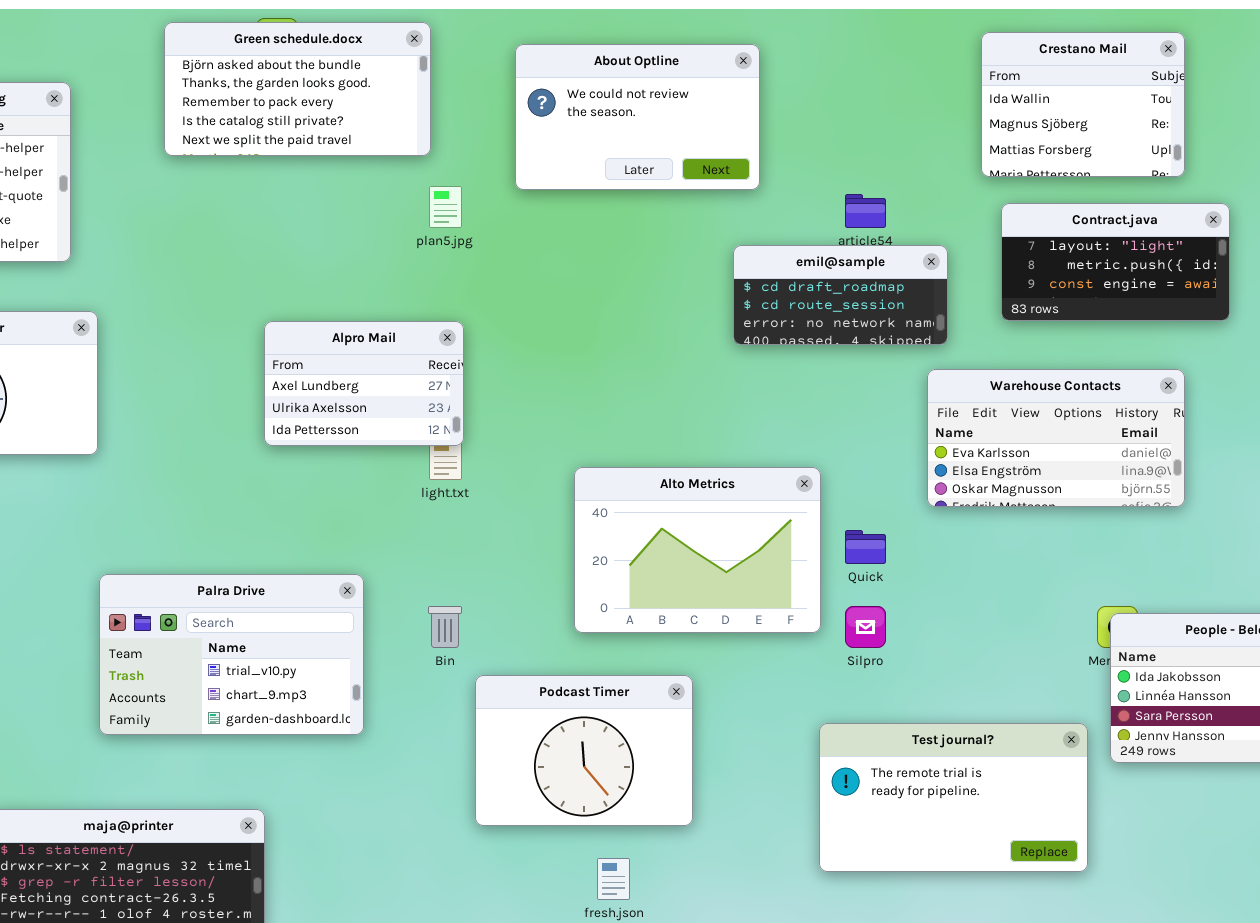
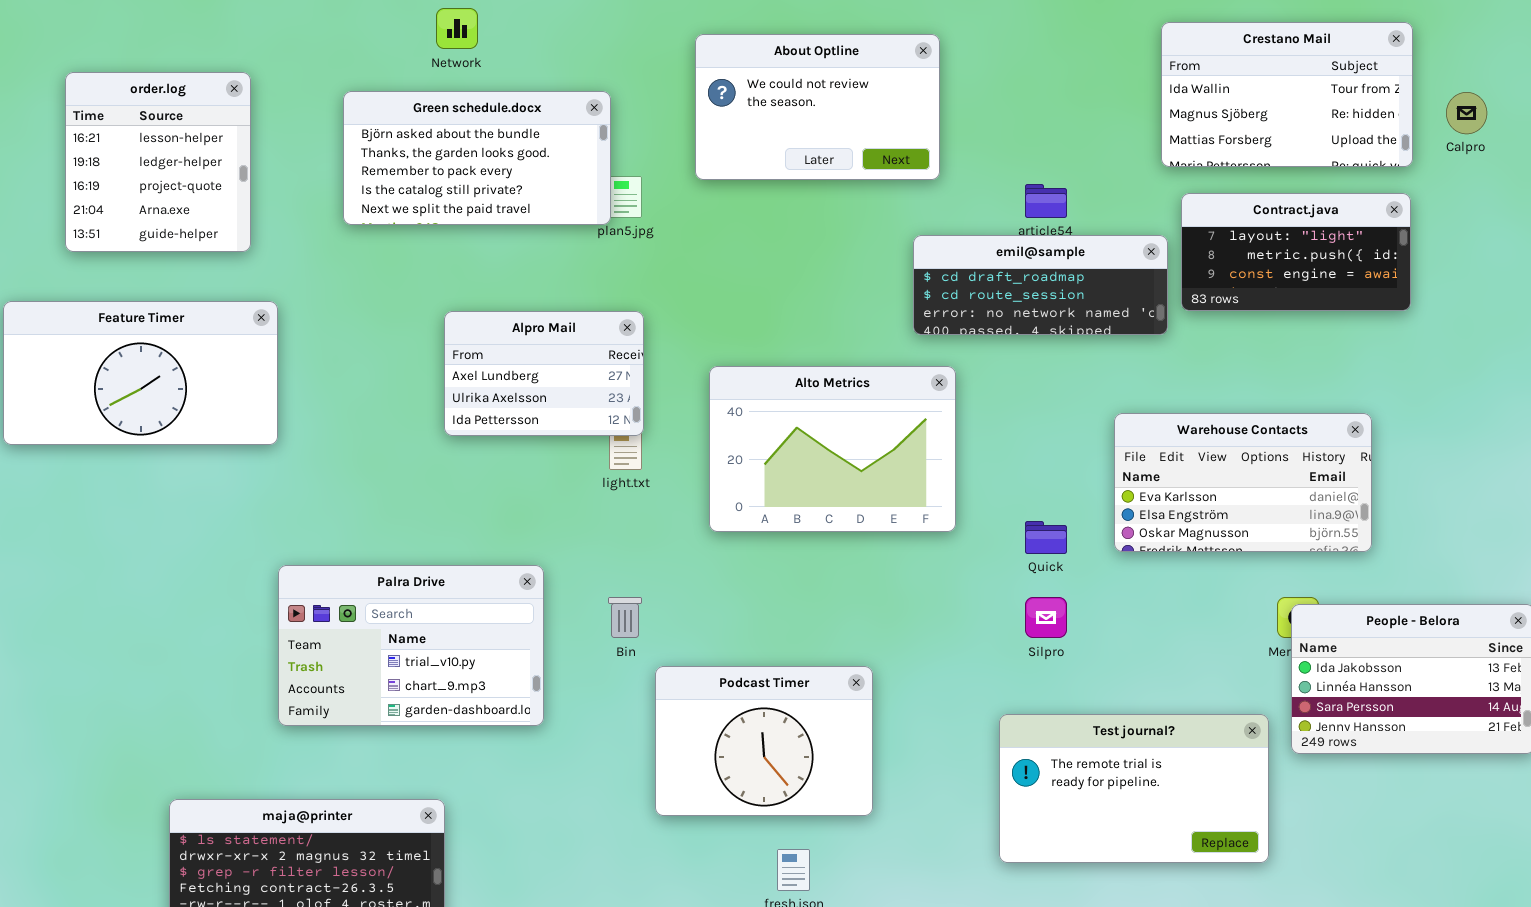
Green schedule.docx: [164,22,431,156] -> [343,91,611,225], moved
Crestano Mail: [981,32,1185,177] -> [1161,22,1413,167], resized
emil@sample: [733,245,948,345] -> [913,235,1168,335], resized
Warehouse Contacts: [927,369,1185,507] -> [1114,413,1372,552], moved
Alto Metrics: [574,467,821,633] -> [709,366,956,532], moved

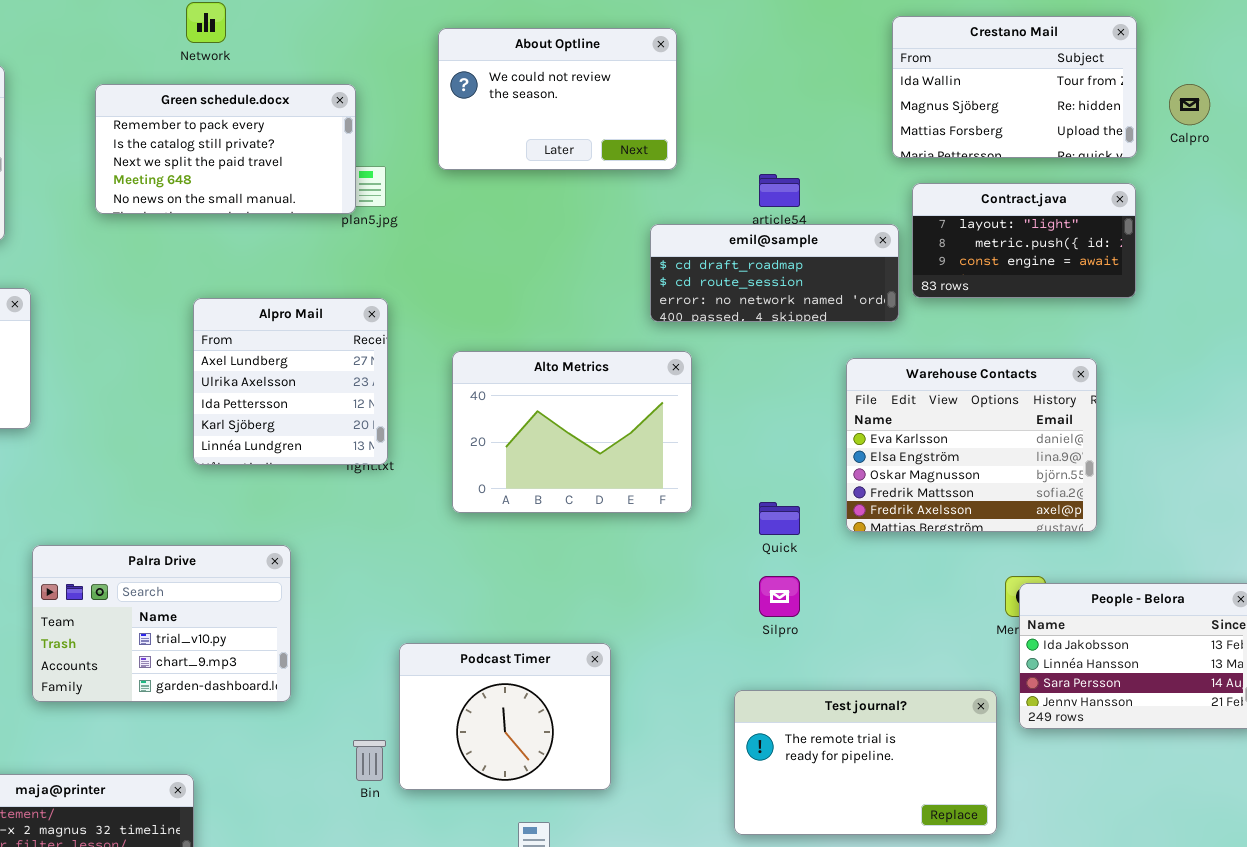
Green schedule.docx: [343,91,611,225] -> [95,84,356,214], scrolled down 2 rows
Alpro Mail: [444,311,644,436] -> [193,298,388,465], resized
Warehouse Contacts: [1114,413,1372,552] -> [846,358,1097,532], resized
Bin: [608,597,642,638] -> [353,740,386,781], moved

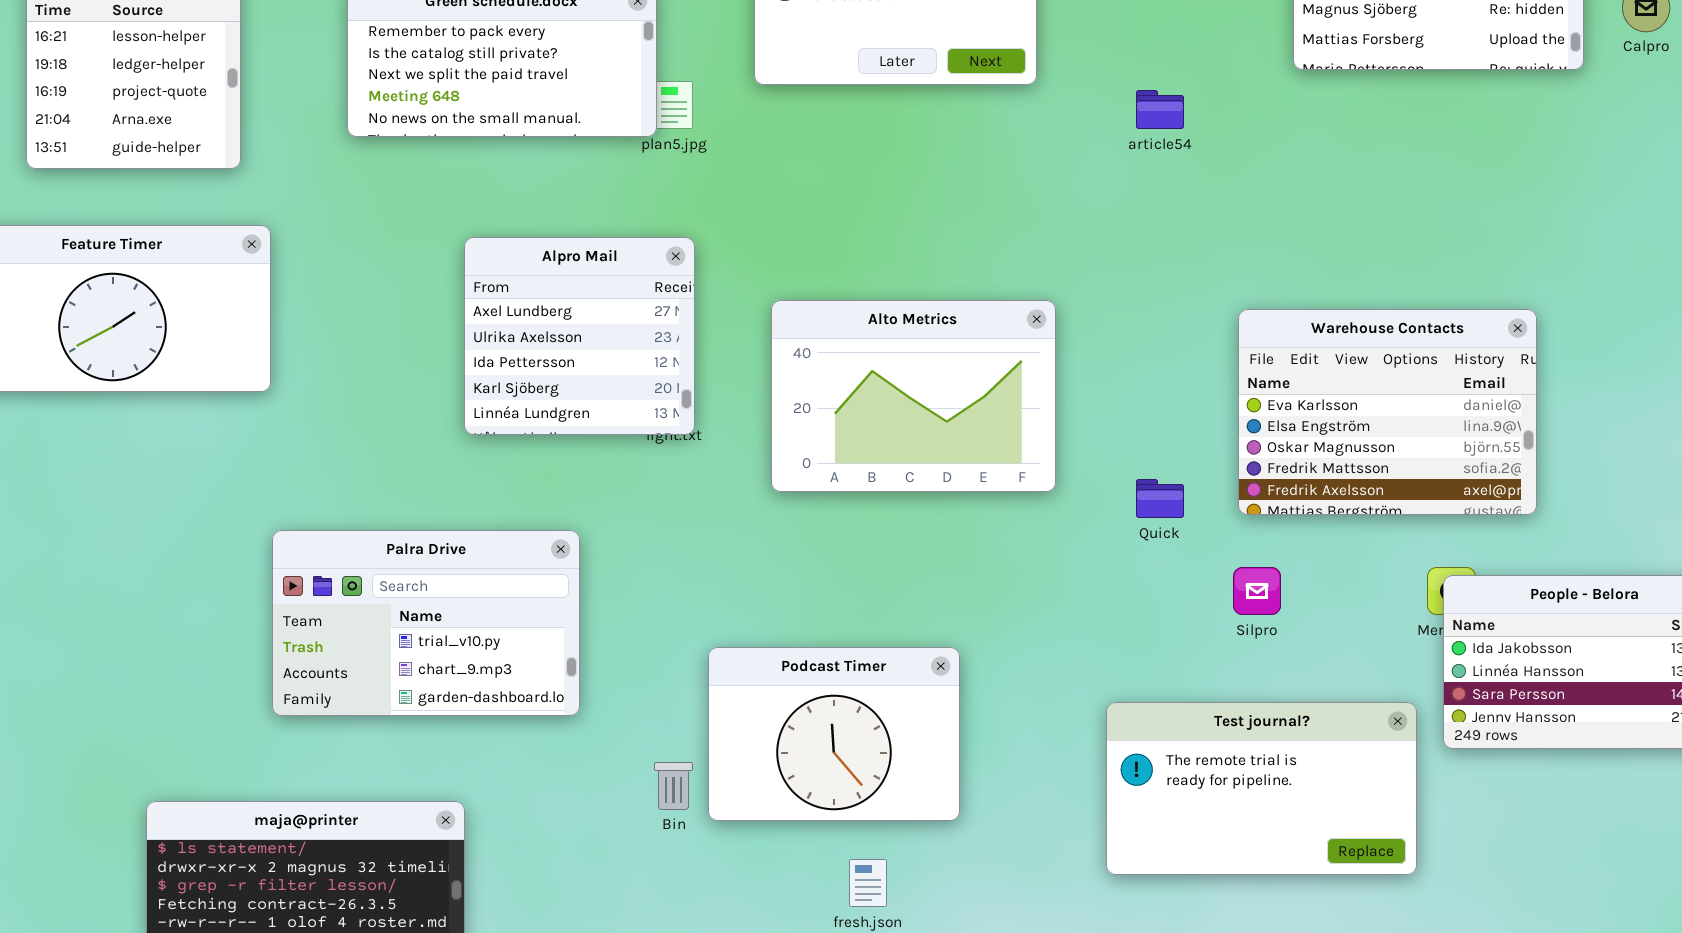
Contract.java: [912,183,1136,298] -> none, closed
emil@sample: [650,224,899,322] -> none, closed
Silpro: [759,576,800,617] -> [1233,567,1281,615], moved

